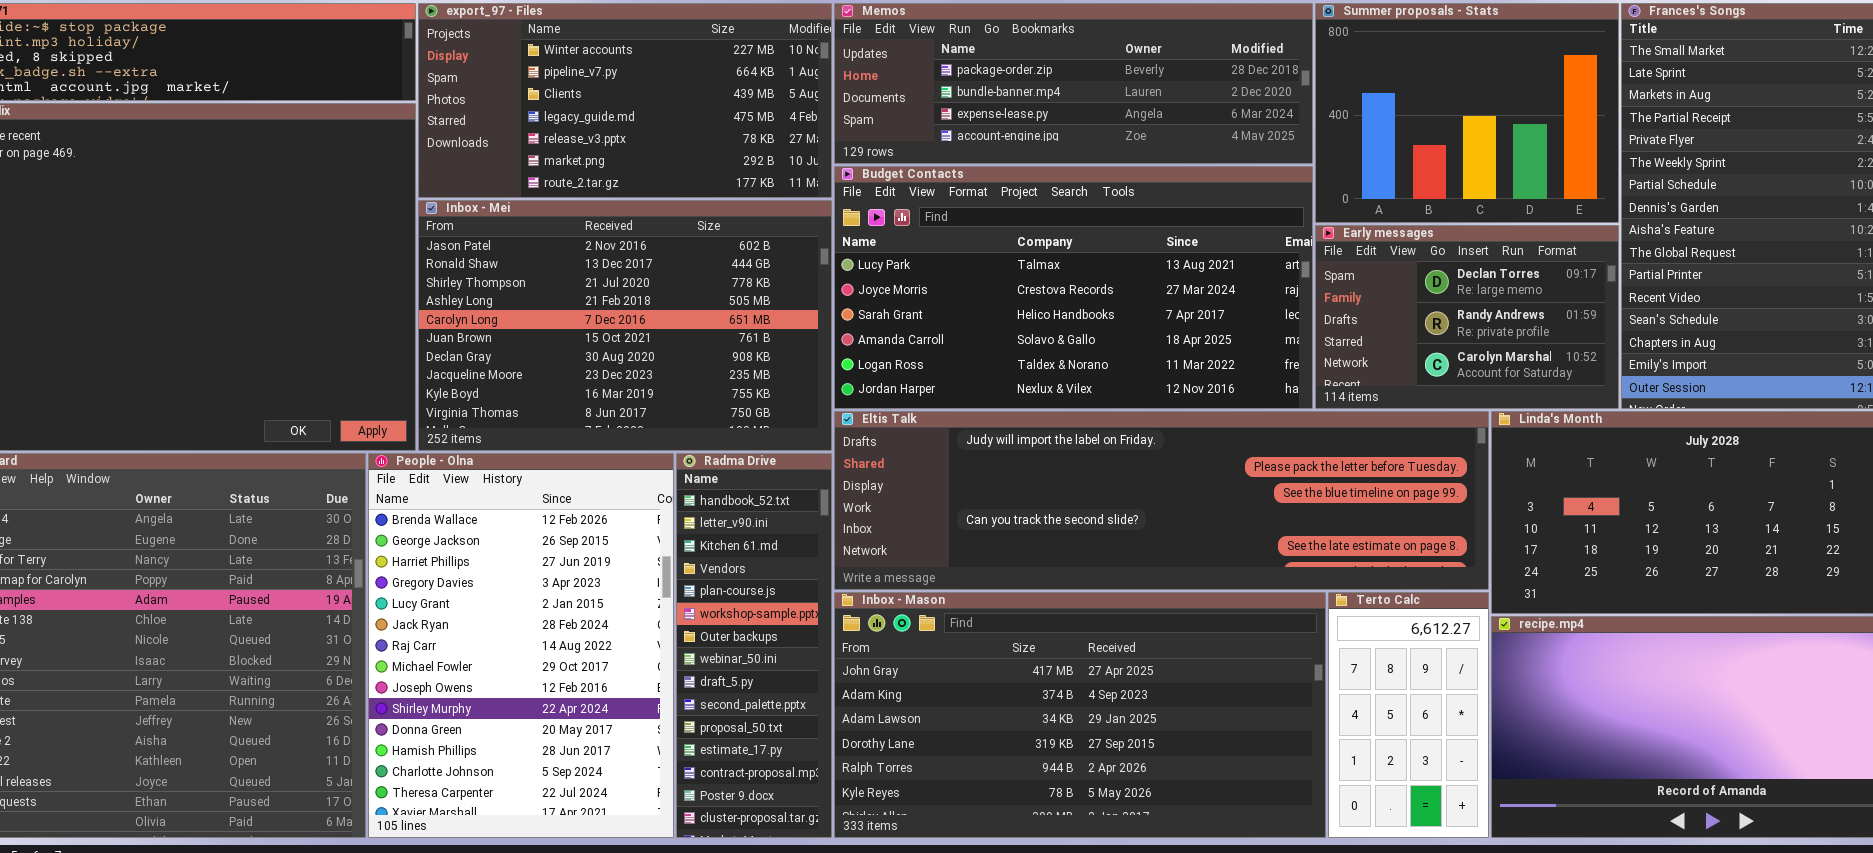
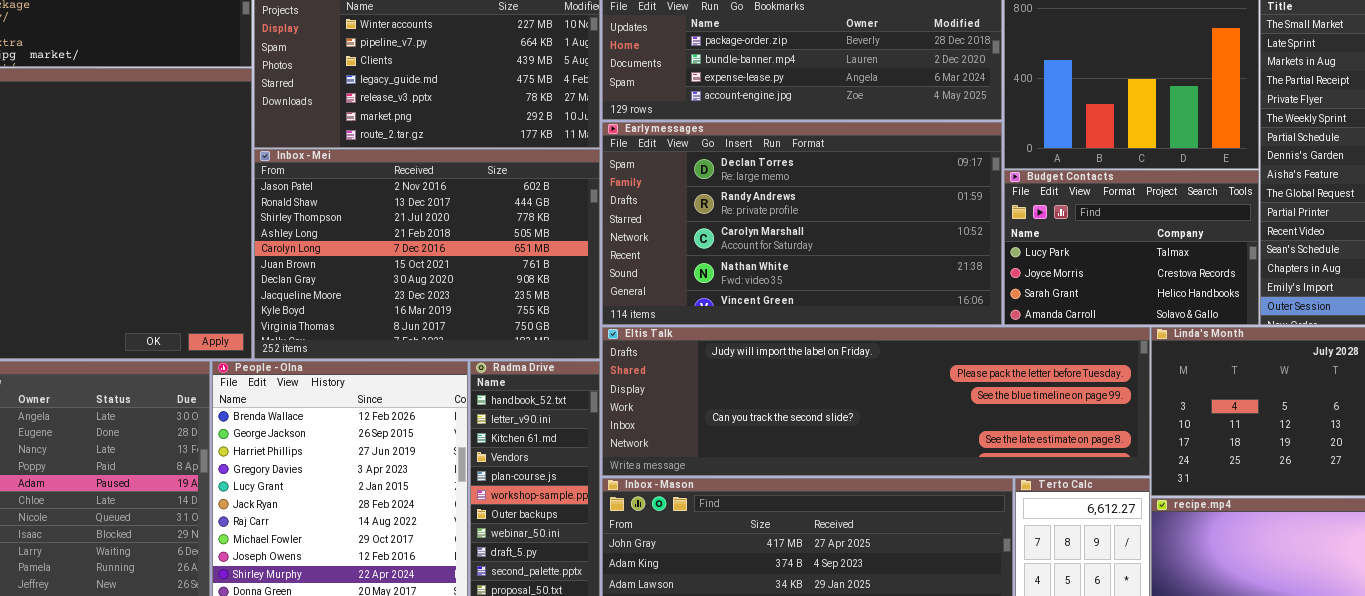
Budget Contacts: [834,166,1313,409] -> [1004,170,1259,325], moved, resized
Early messages: [1315,225,1619,409] -> [602,122,1002,325], moved, resized

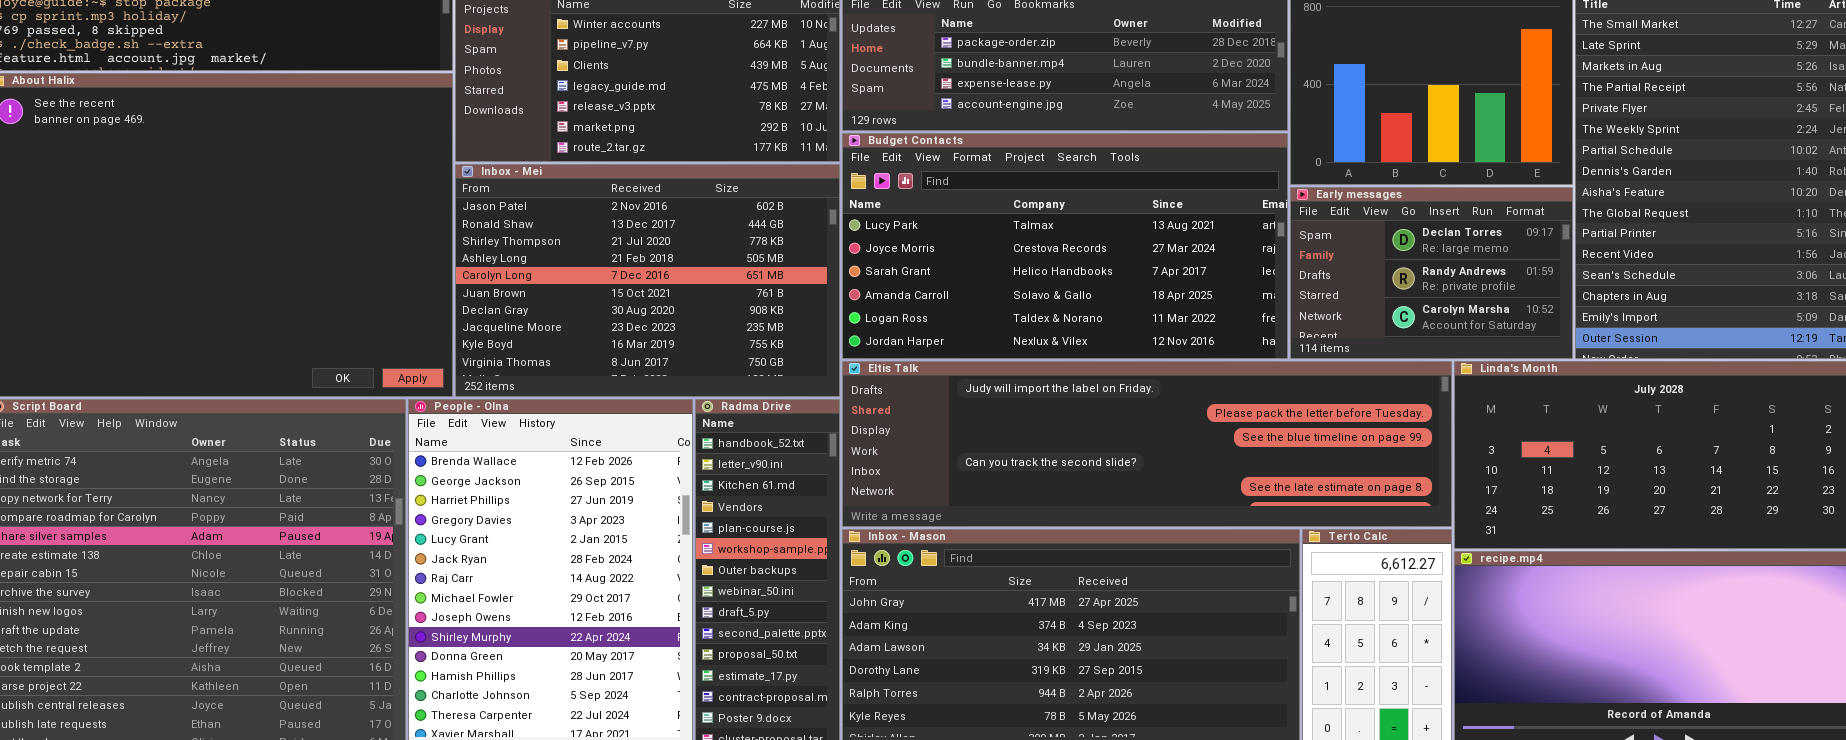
Early messages: [602,122,1002,325] -> [1290,187,1573,359], moved, resized
Budget Contacts: [1004,170,1259,325] -> [842,133,1288,359], moved, resized

